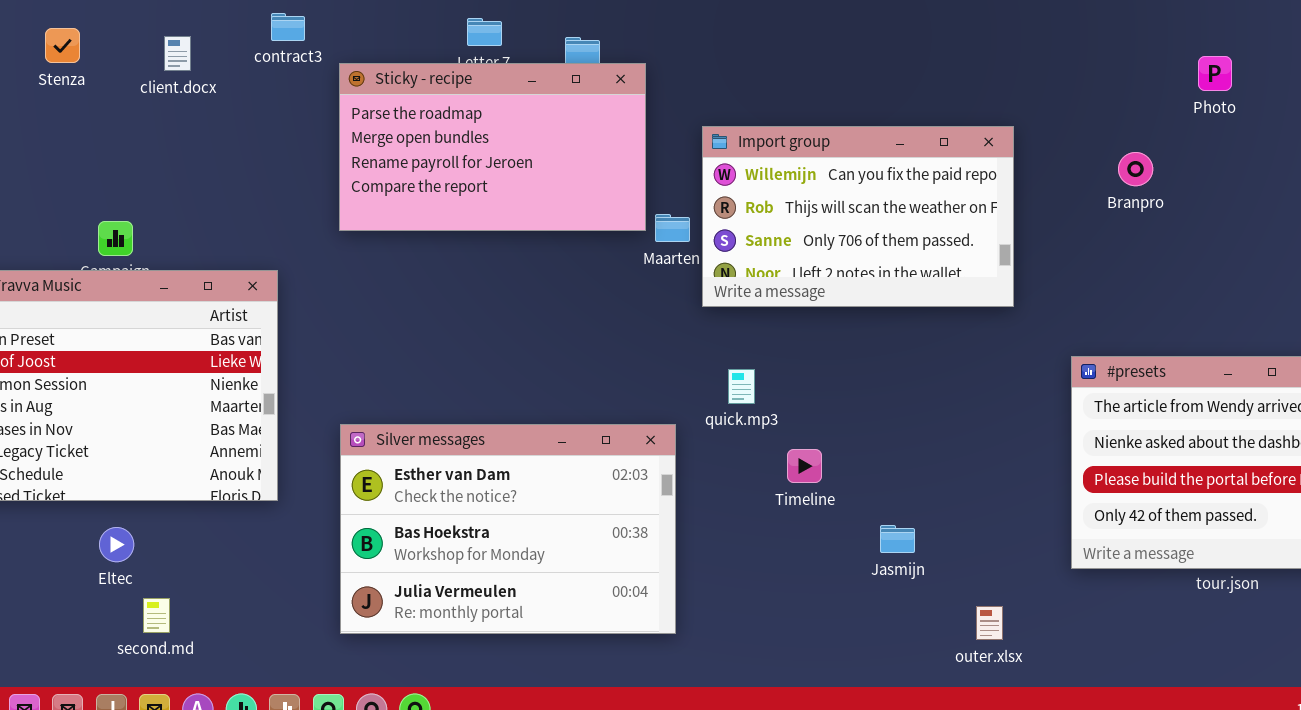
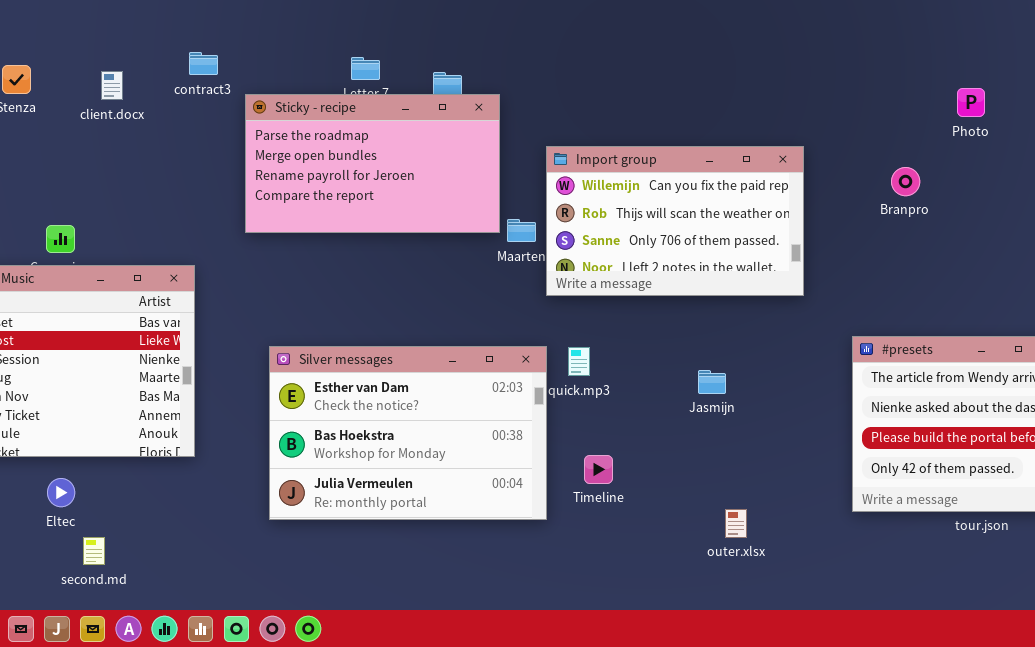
Silver messages: [340,424,676,634] -> [269,346,547,520], moved
Timeline: [787,449,822,483] -> [584,455,613,484], moved
Jasmijn: [880,525,915,553] -> [698,370,726,394], moved
outer.xlsx: [976,606,1003,640] -> [725,509,747,538], moved

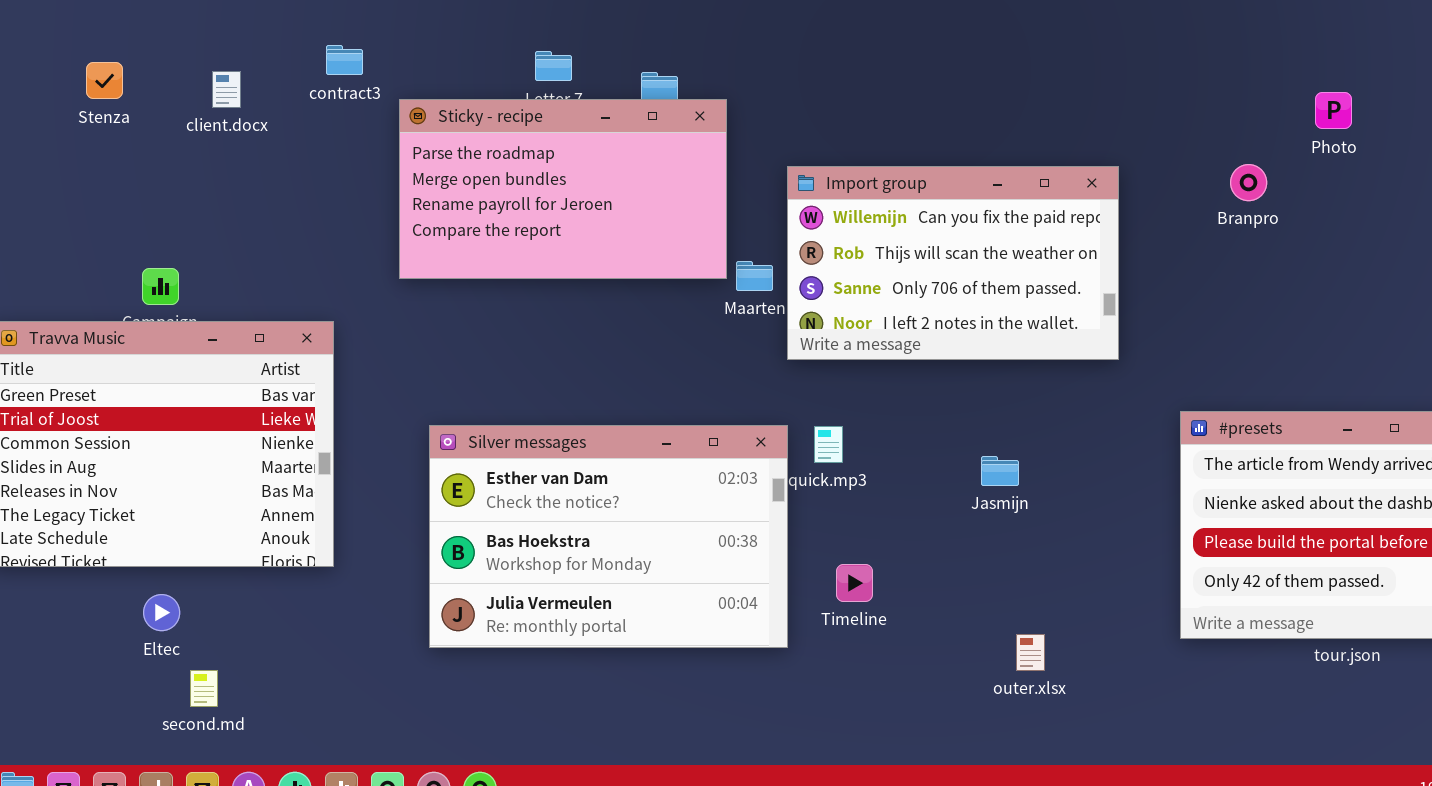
Branpro: [891,167,920,196] -> [1230,164,1267,201], moved

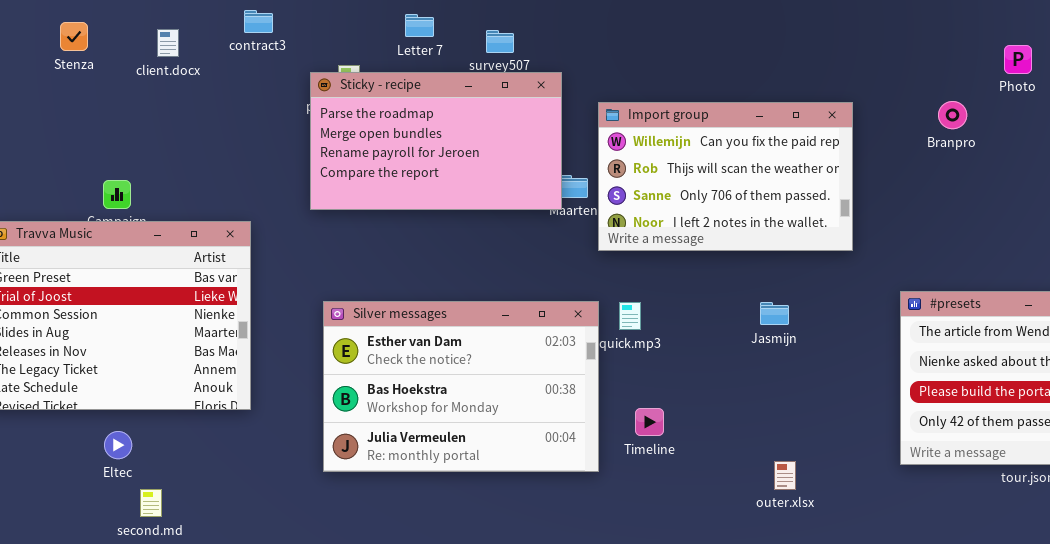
Sticky - recipe: [399,99,727,279] -> [310,72,562,210], moved
Jasmijn: [981,456,1019,486] -> [760,302,789,325], moved

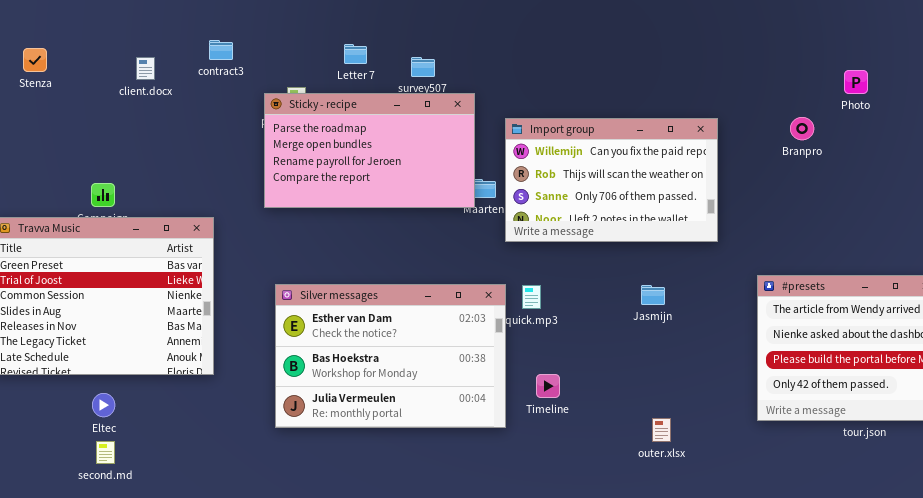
Stenza: [60,22,88,51] -> [23,48,47,72], moved
second.md: [140,489,162,517] -> [96,441,115,464], moved

